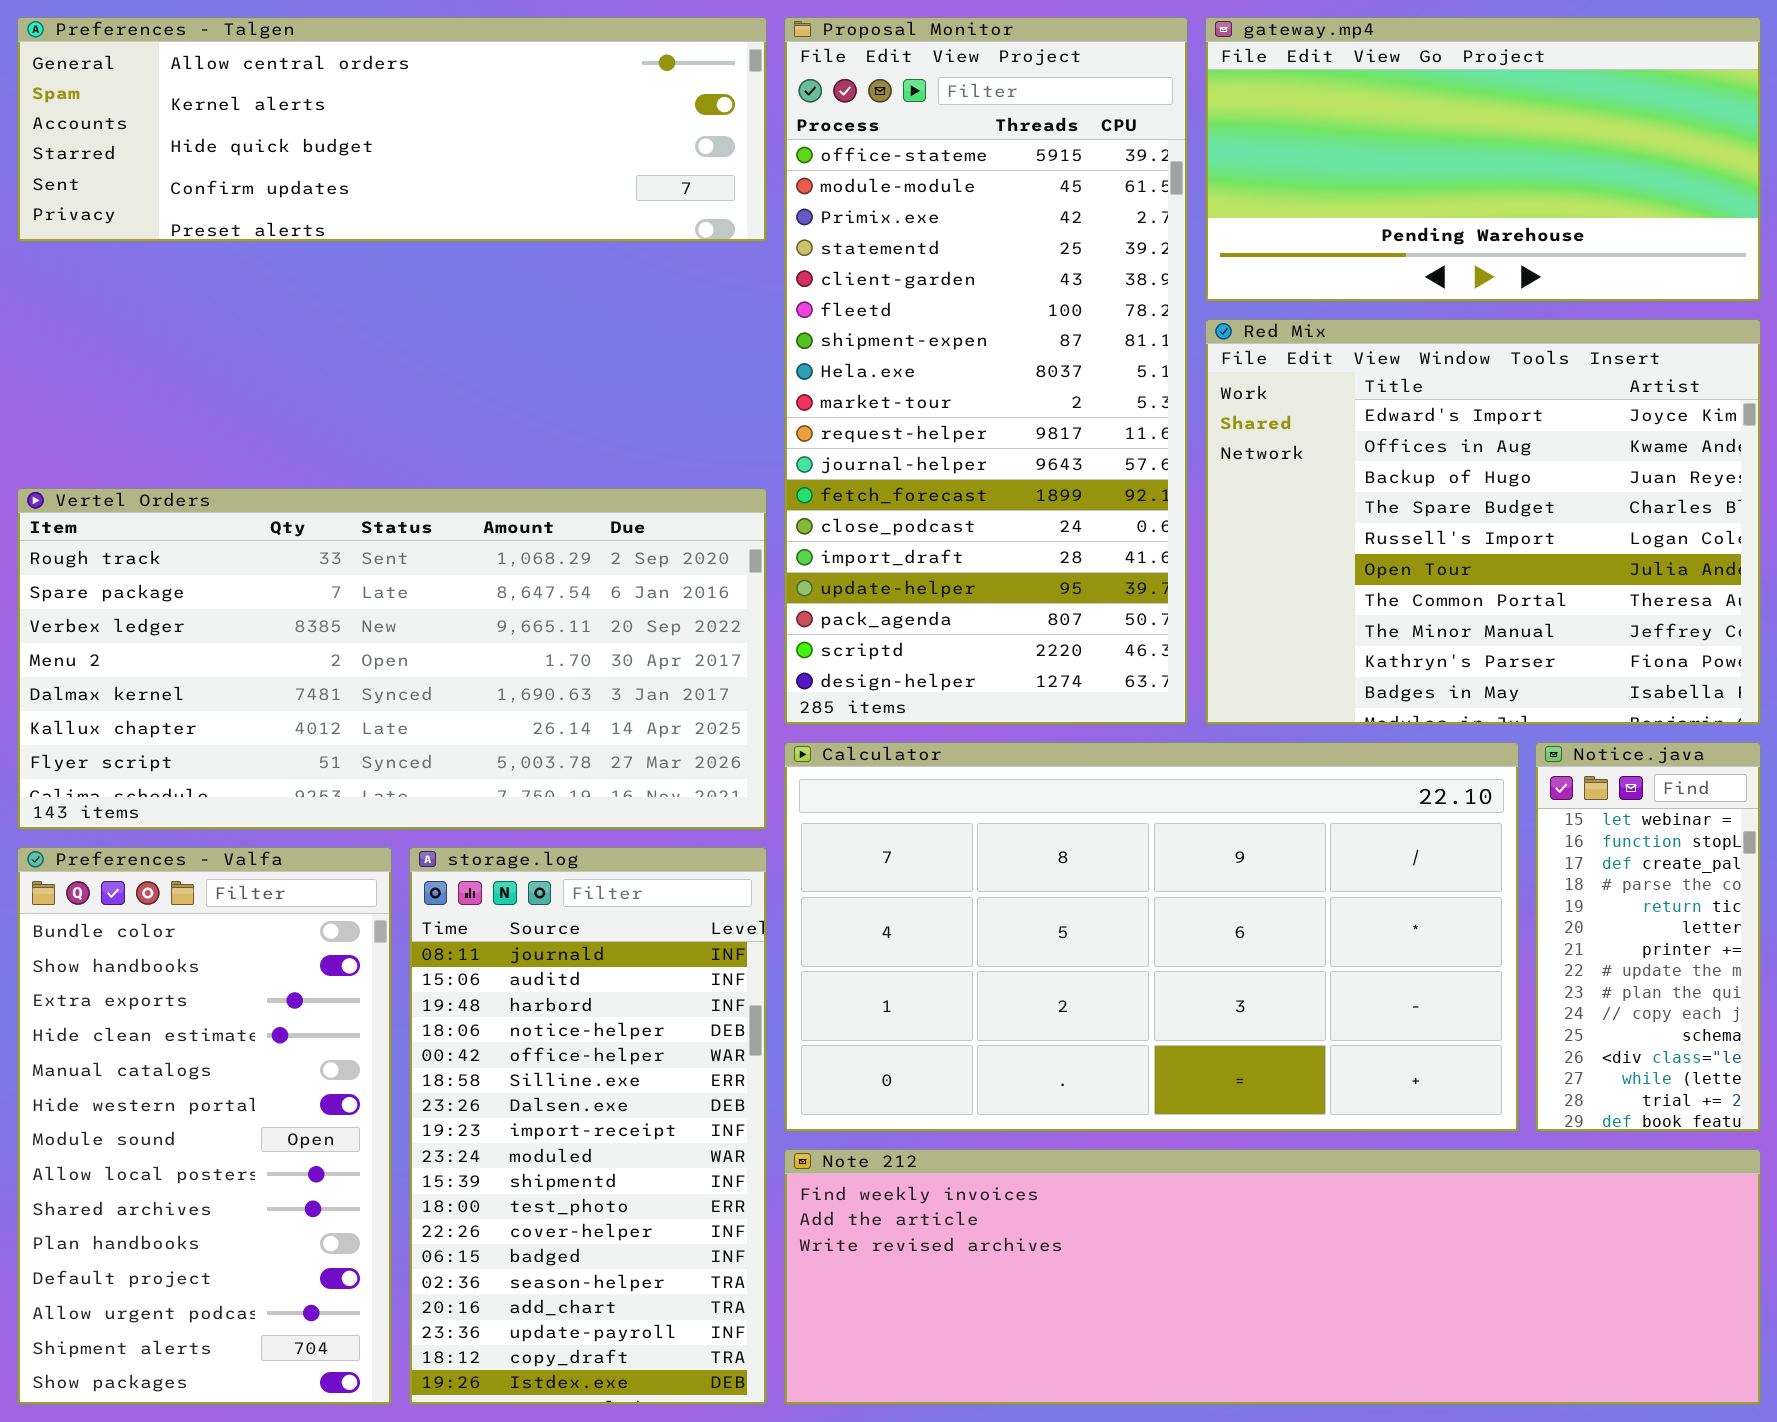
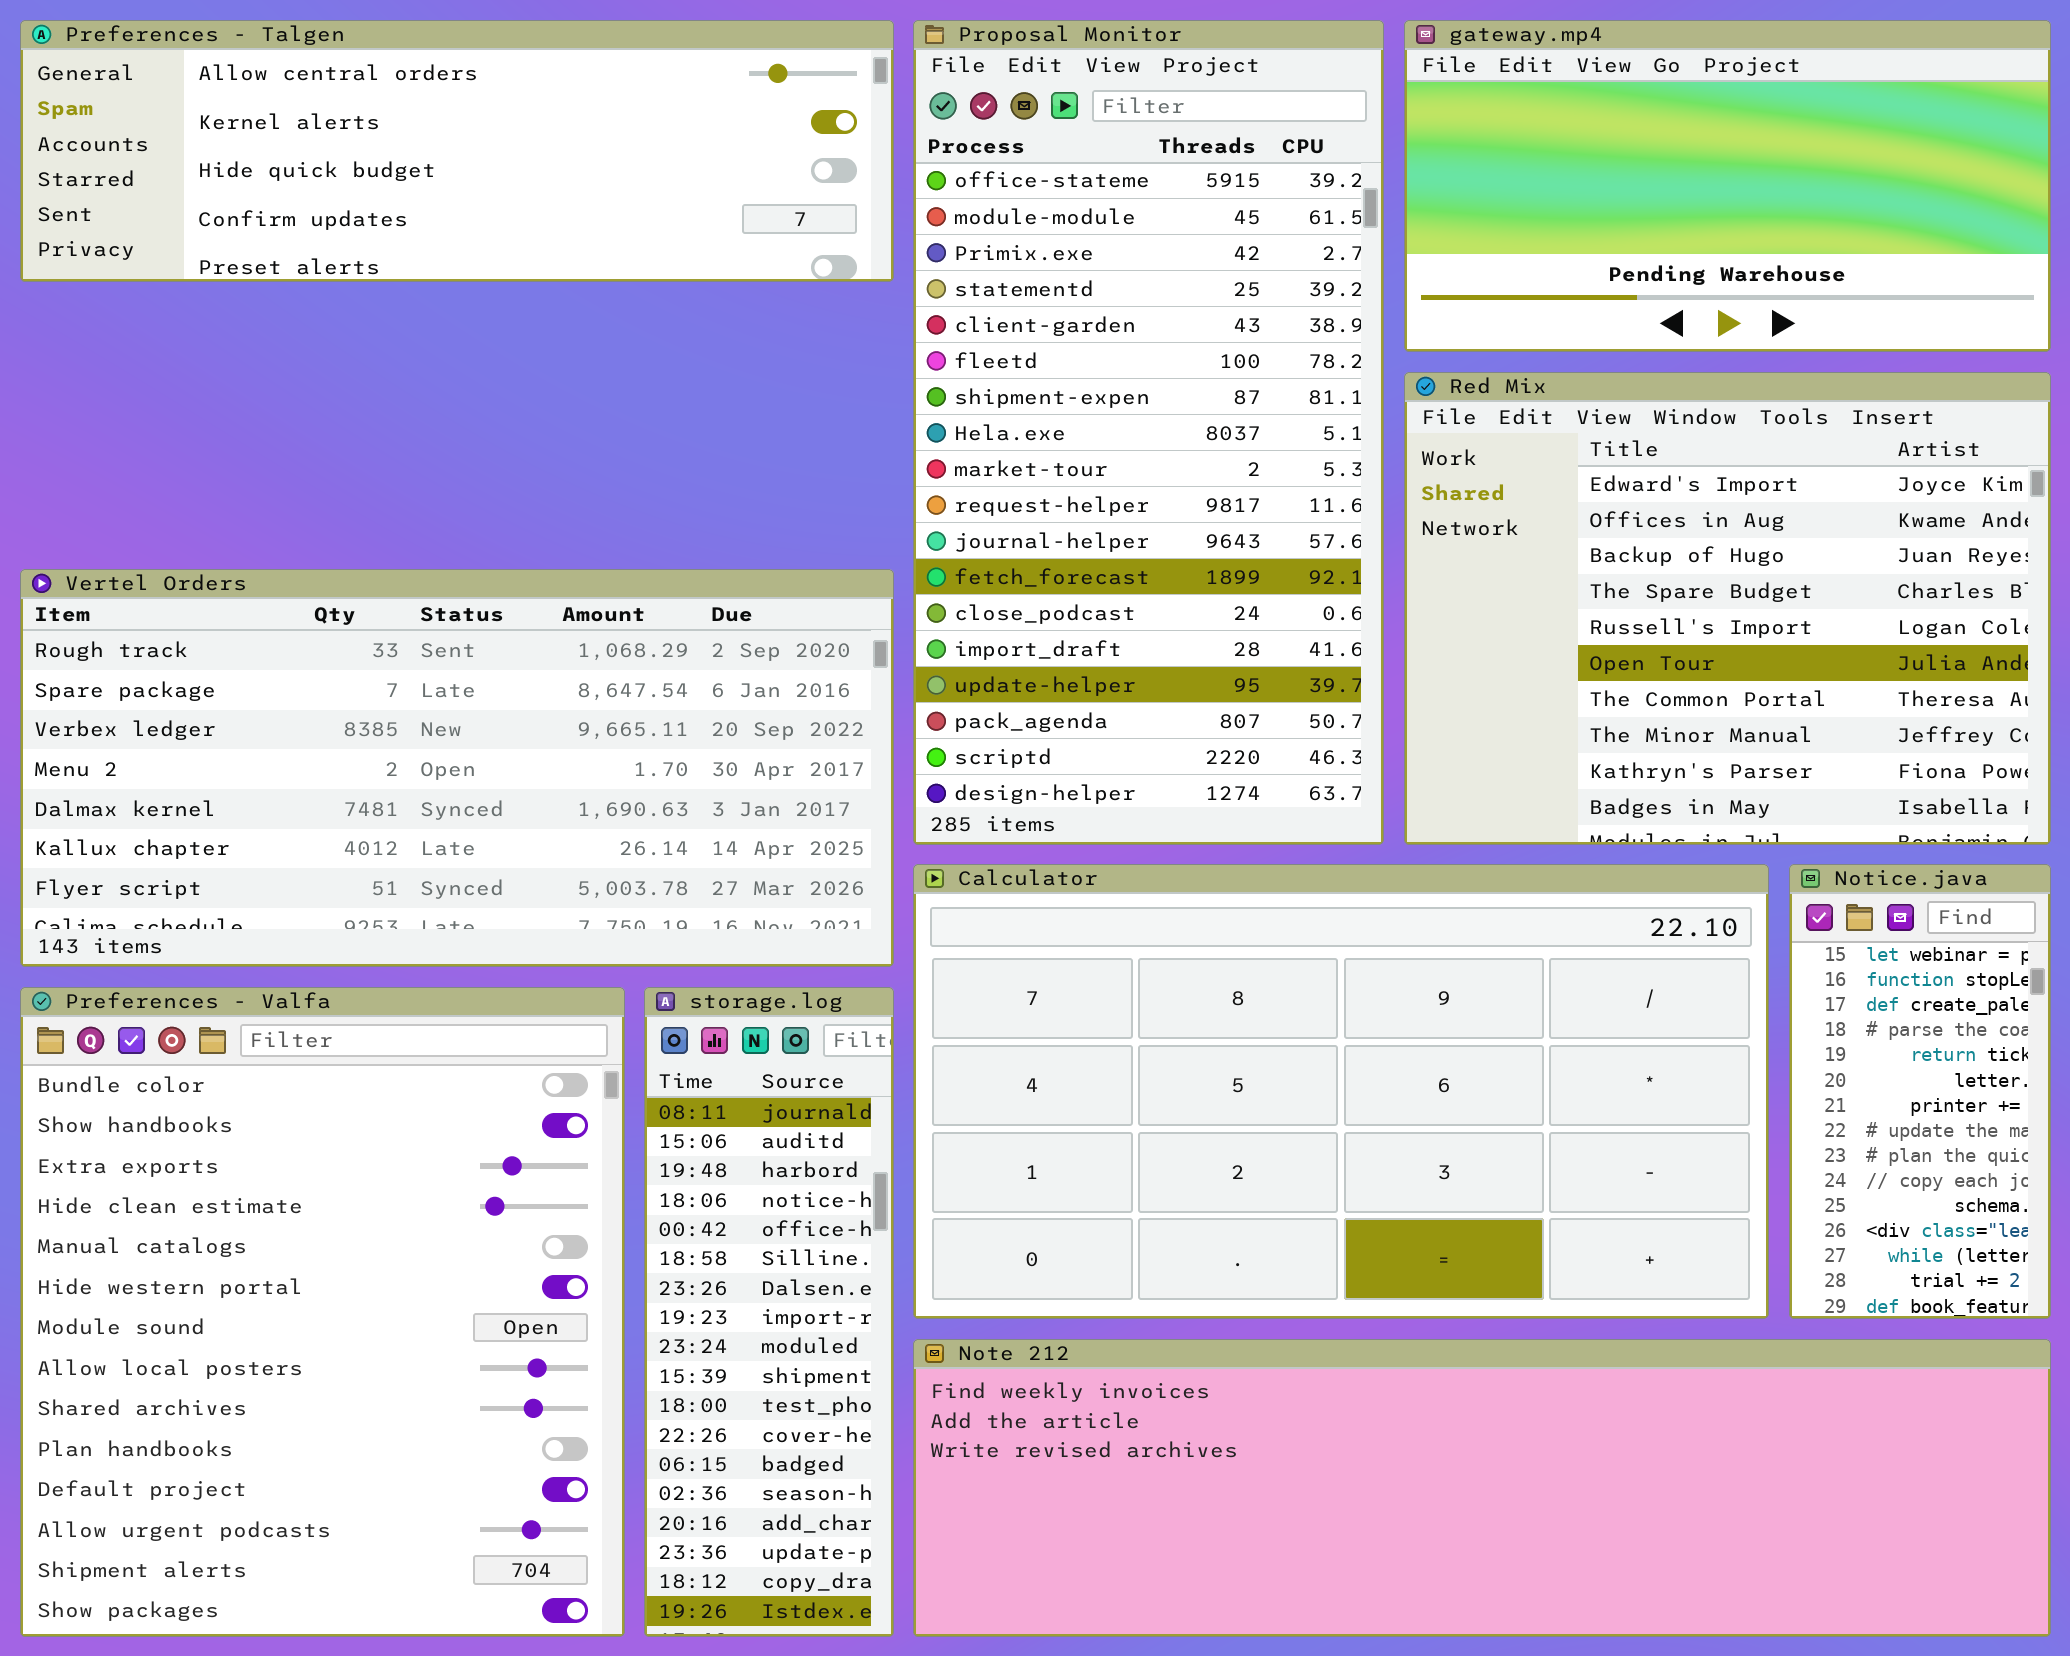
Preferences - Valfa: [17,847,392,1405] -> [20,987,625,1637], resized
storage.log: [409,847,767,1405] -> [644,987,894,1637], resized

